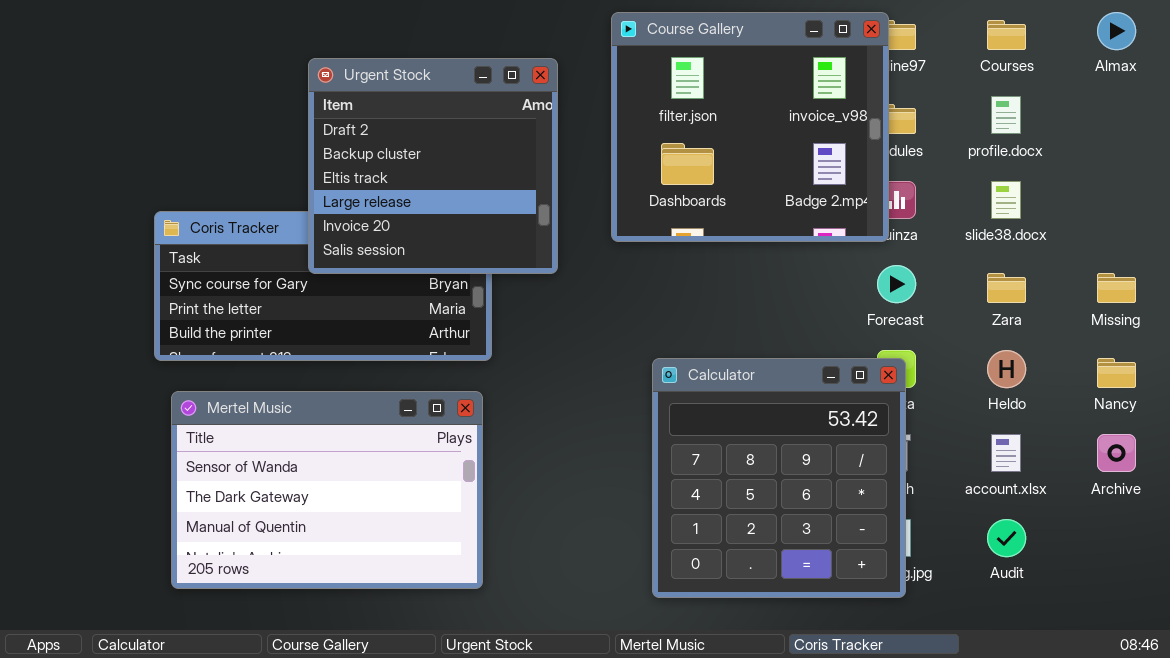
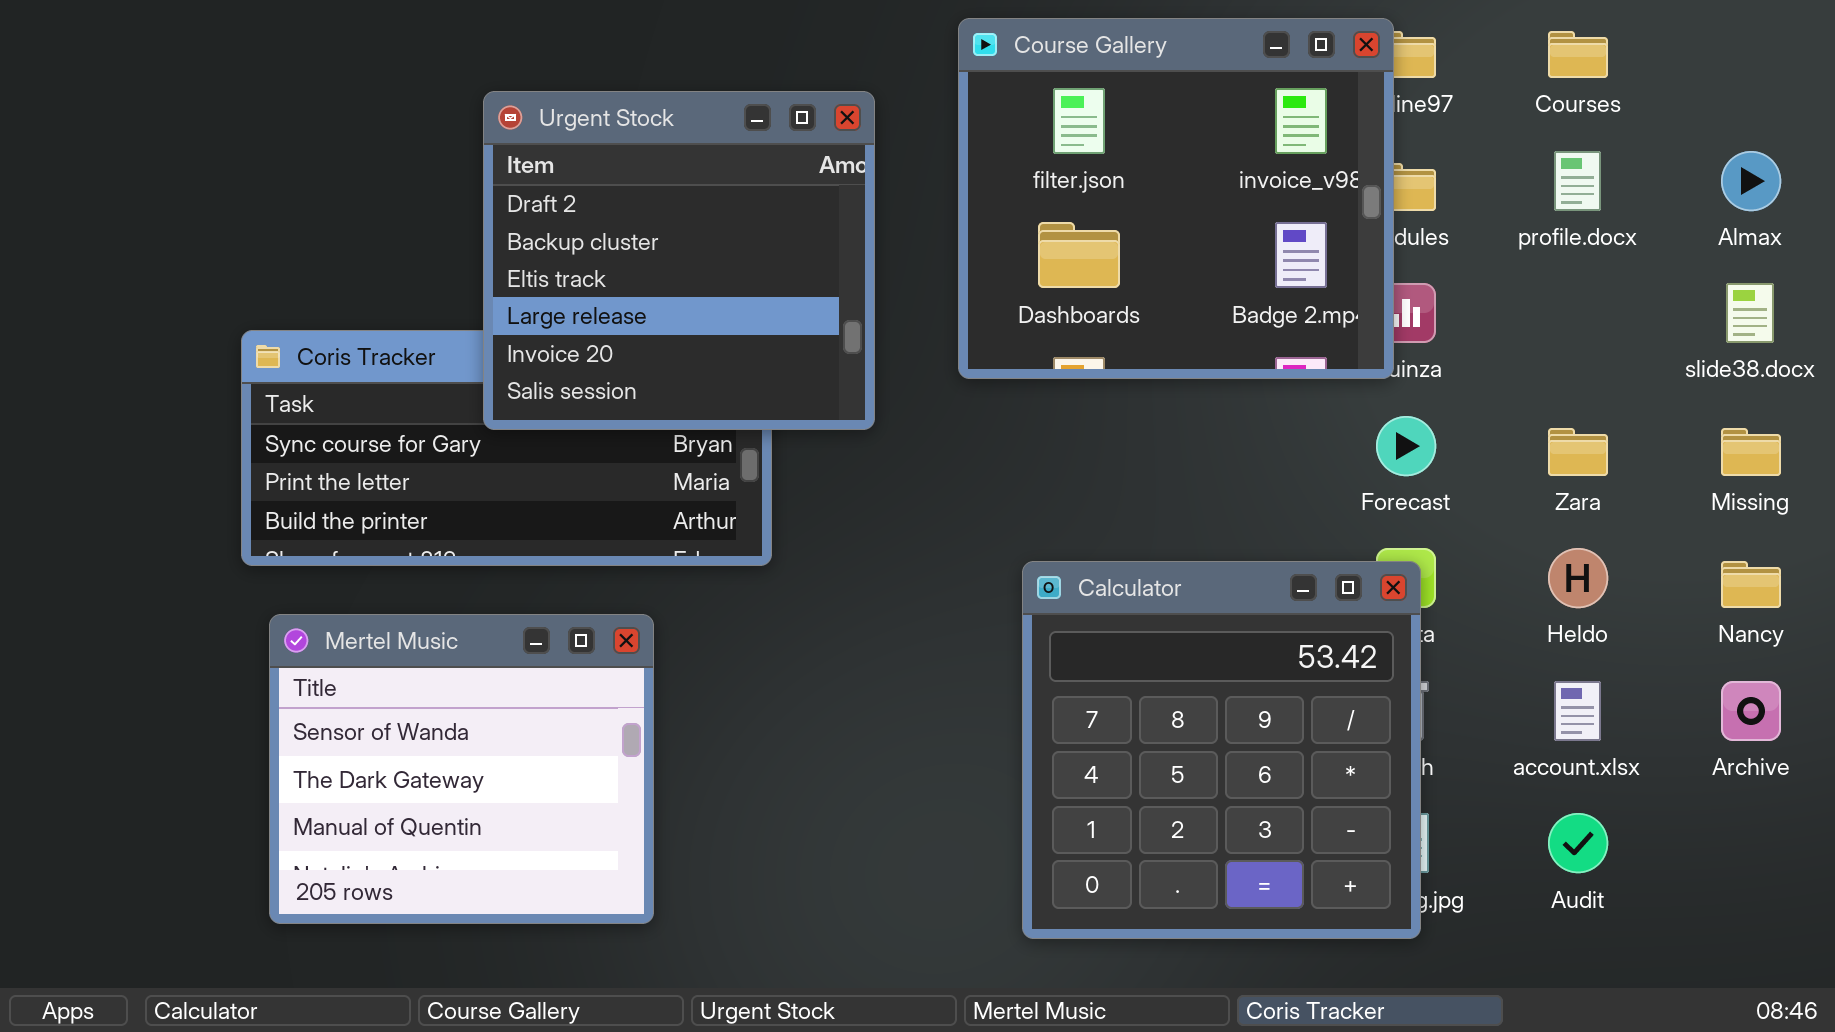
Almax: [1097,12,1136,50] -> [1721,151,1781,211], moved
slide38.docx: [991,181,1021,219] -> [1726,283,1774,343], moved
Mertel Music: [171,391,483,589] -> [269,614,654,924], resized

